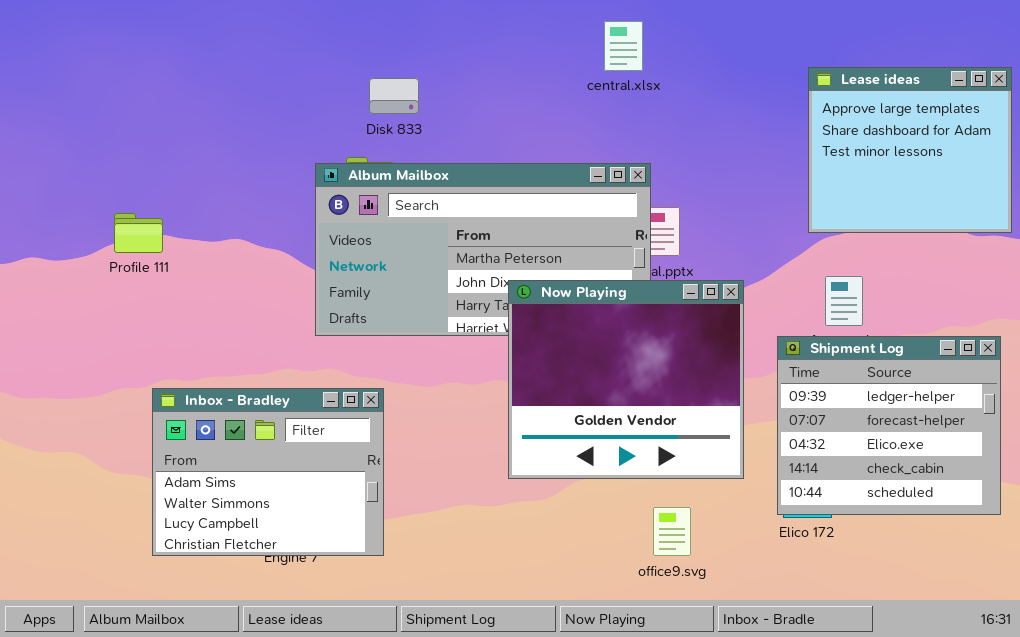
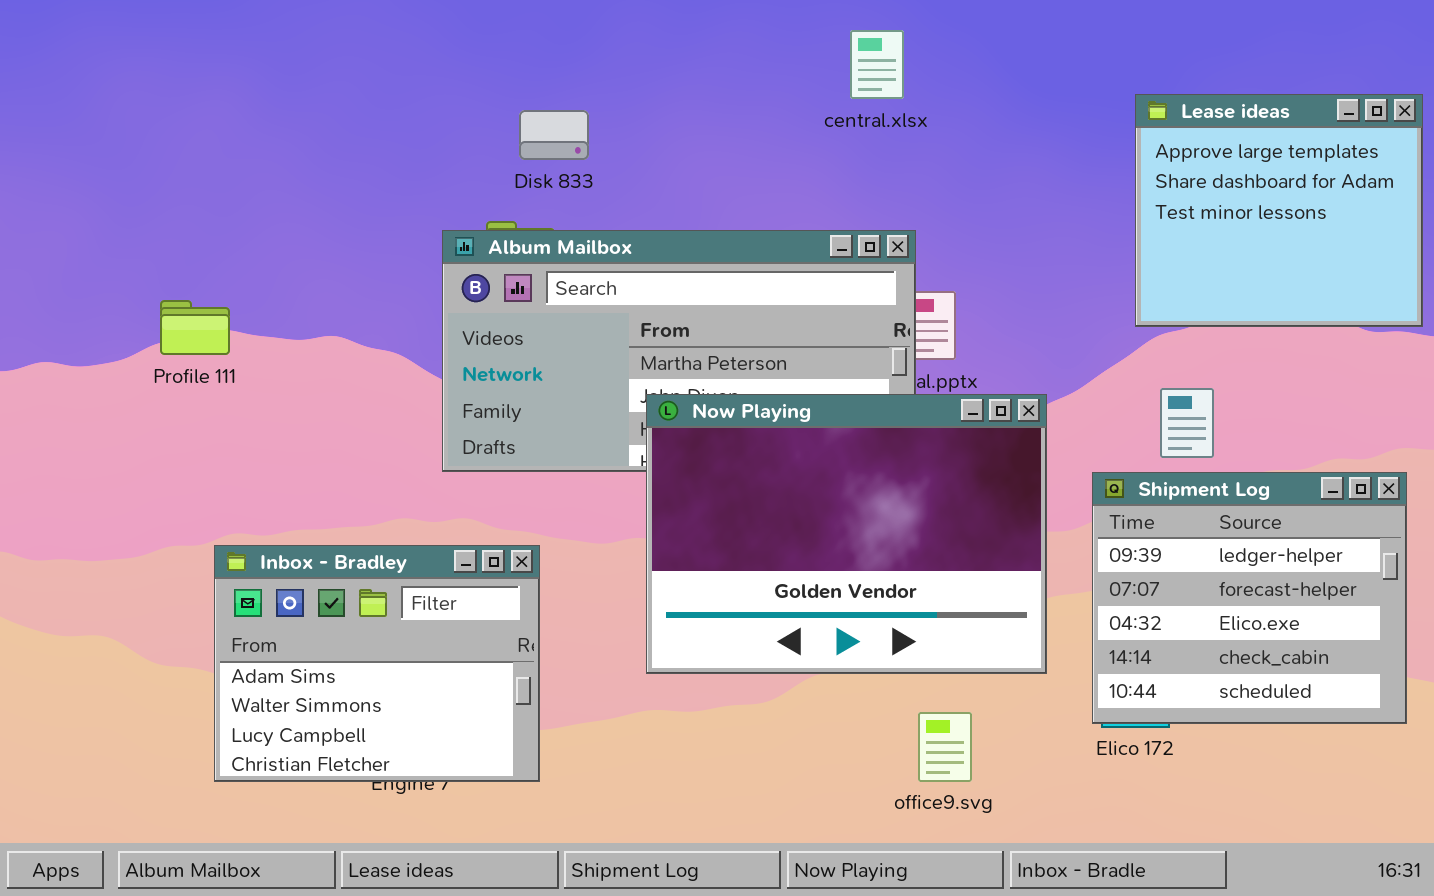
Now Playing: [508,280,744,479] -> [646,394,1047,674], resized

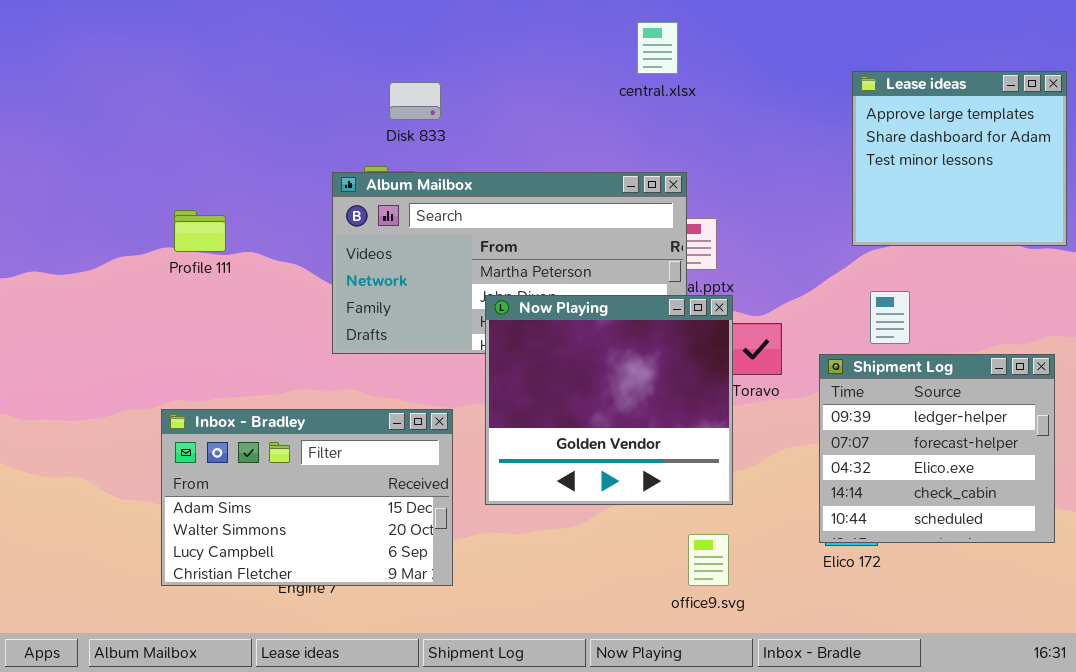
Profile 111: [160,300,230,355] -> [174,210,226,252], moved
Now Playing: [646,394,1047,674] -> [485,295,733,505], resized
Inbox - Bradley: [214,545,540,782] -> [161,409,453,586], resized

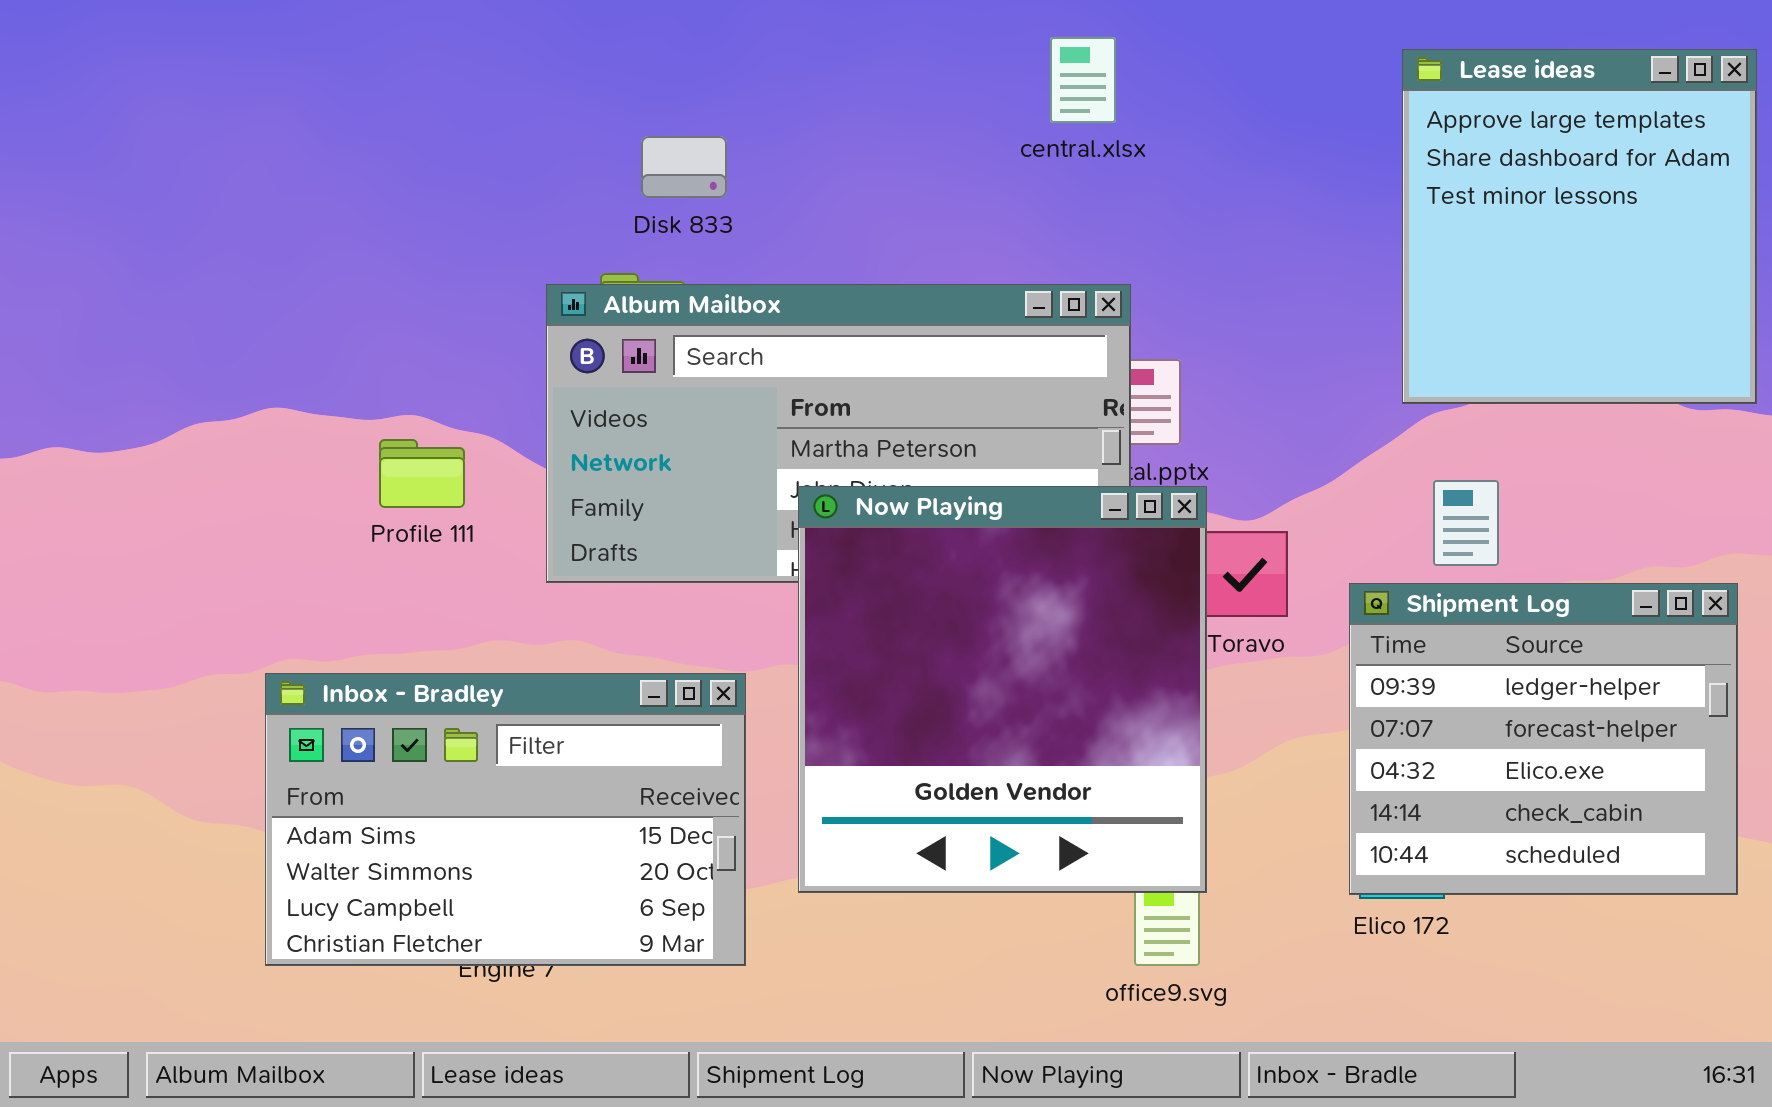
Lease ideas: [852,71,1067,246] -> [1402,49,1757,404], resized
Profile 111: [174,210,226,252] -> [379,439,465,508], moved
Now Playing: [485,295,733,505] -> [798,486,1207,893], resized

